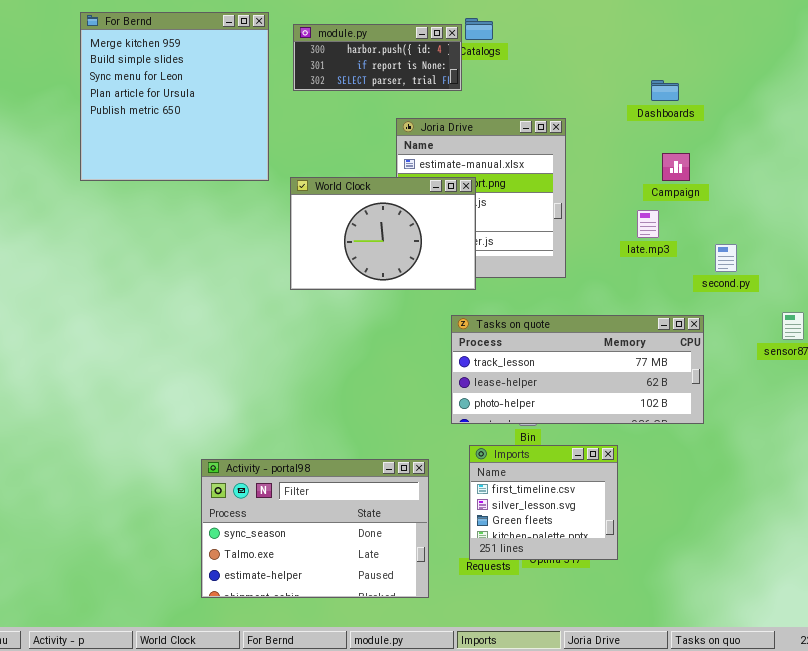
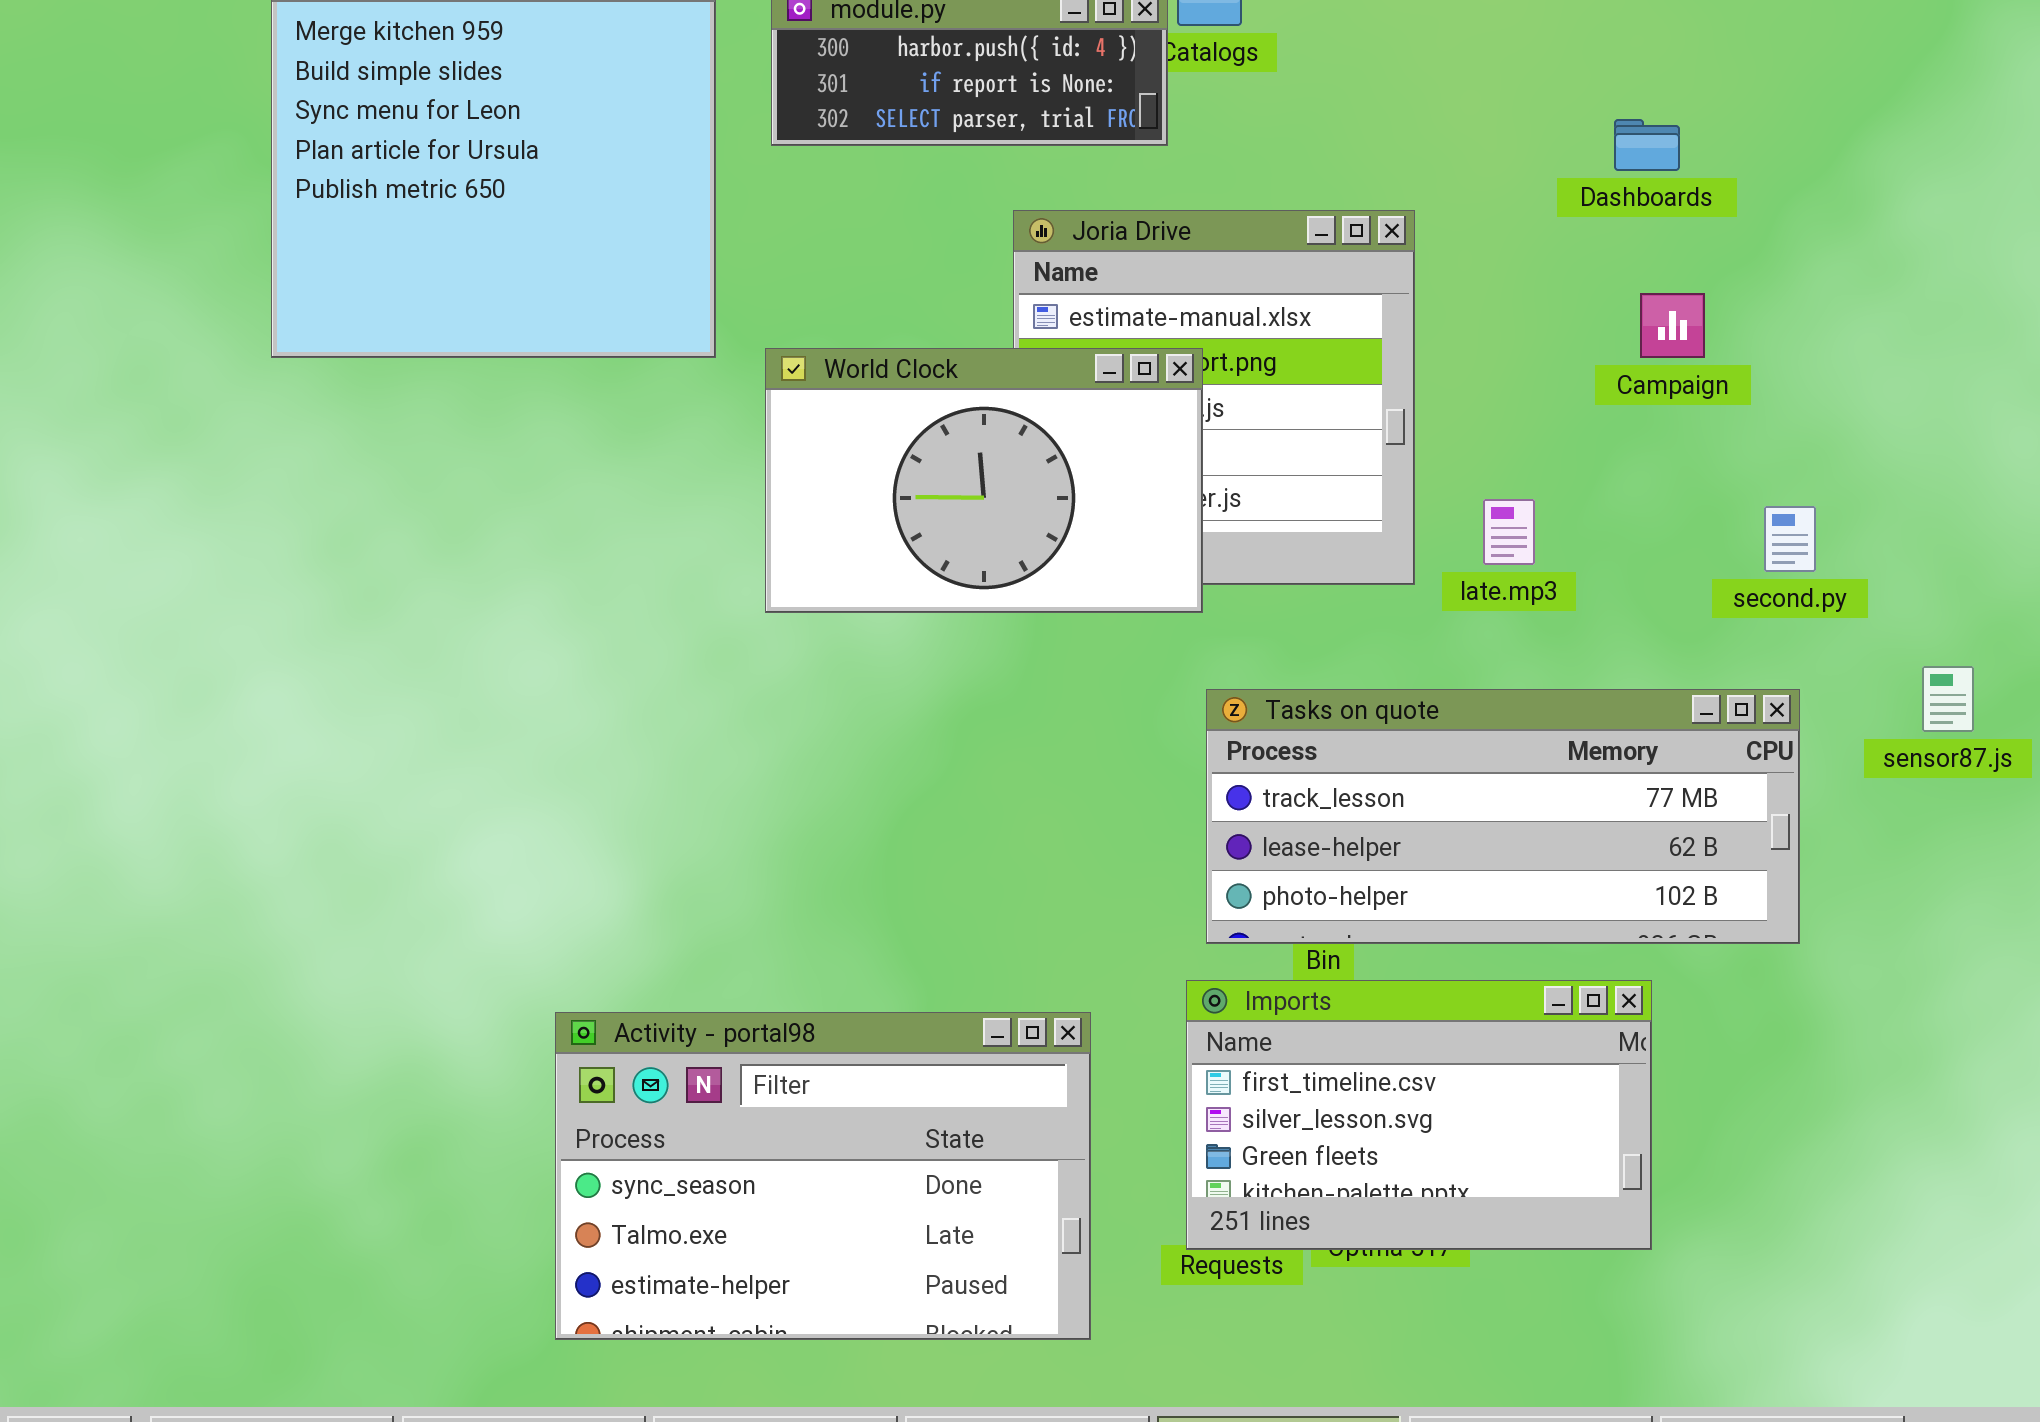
late.mp3: [637,210,659,238] -> [1483,499,1535,565], moved
Tasks on quote: [451,315,704,424] -> [1206,689,1800,944], moved
Imports: [469,445,618,560] -> [1186,980,1652,1250], resized

